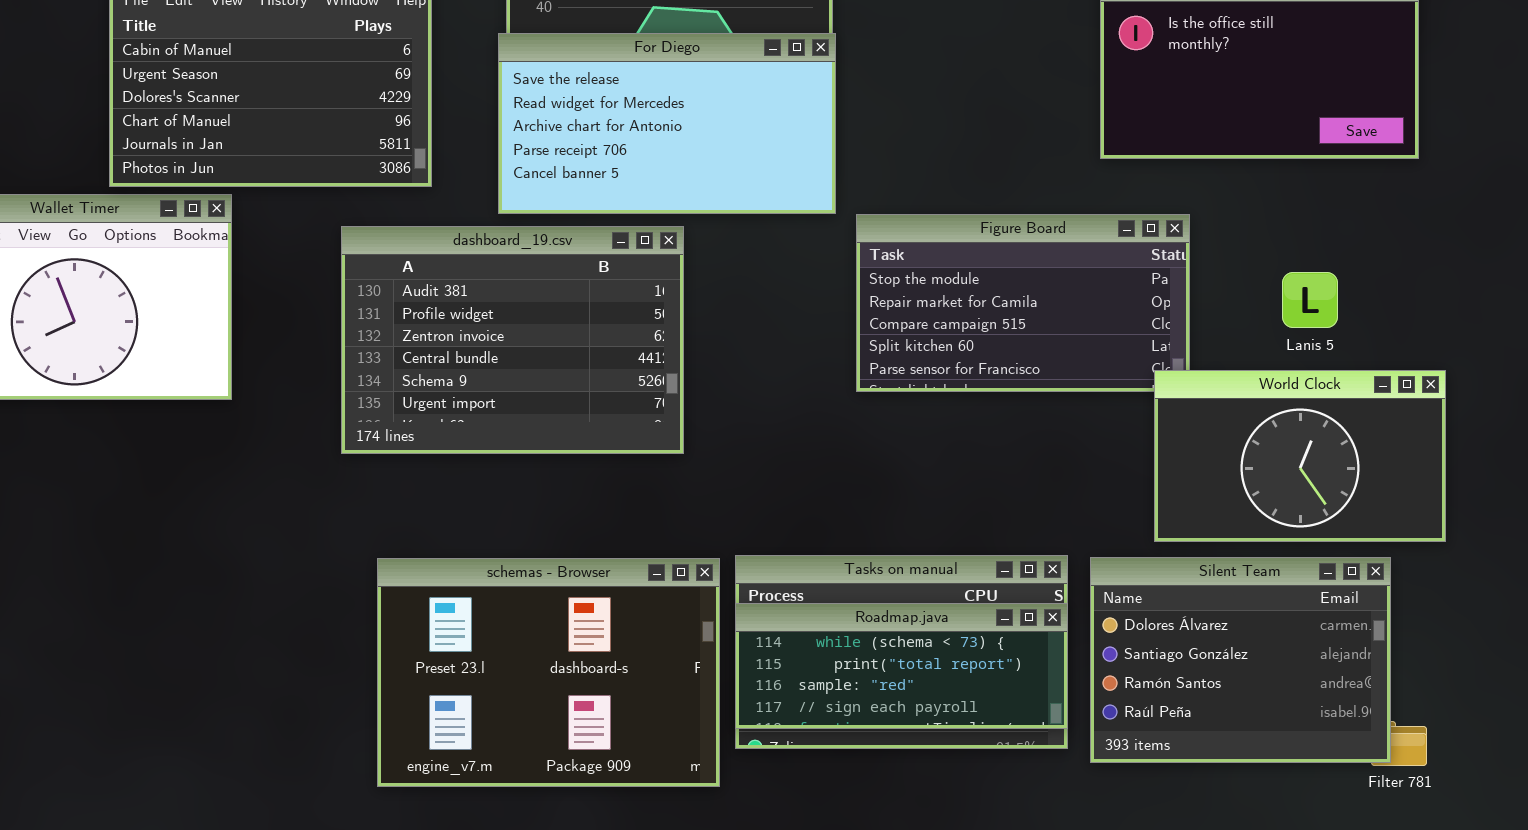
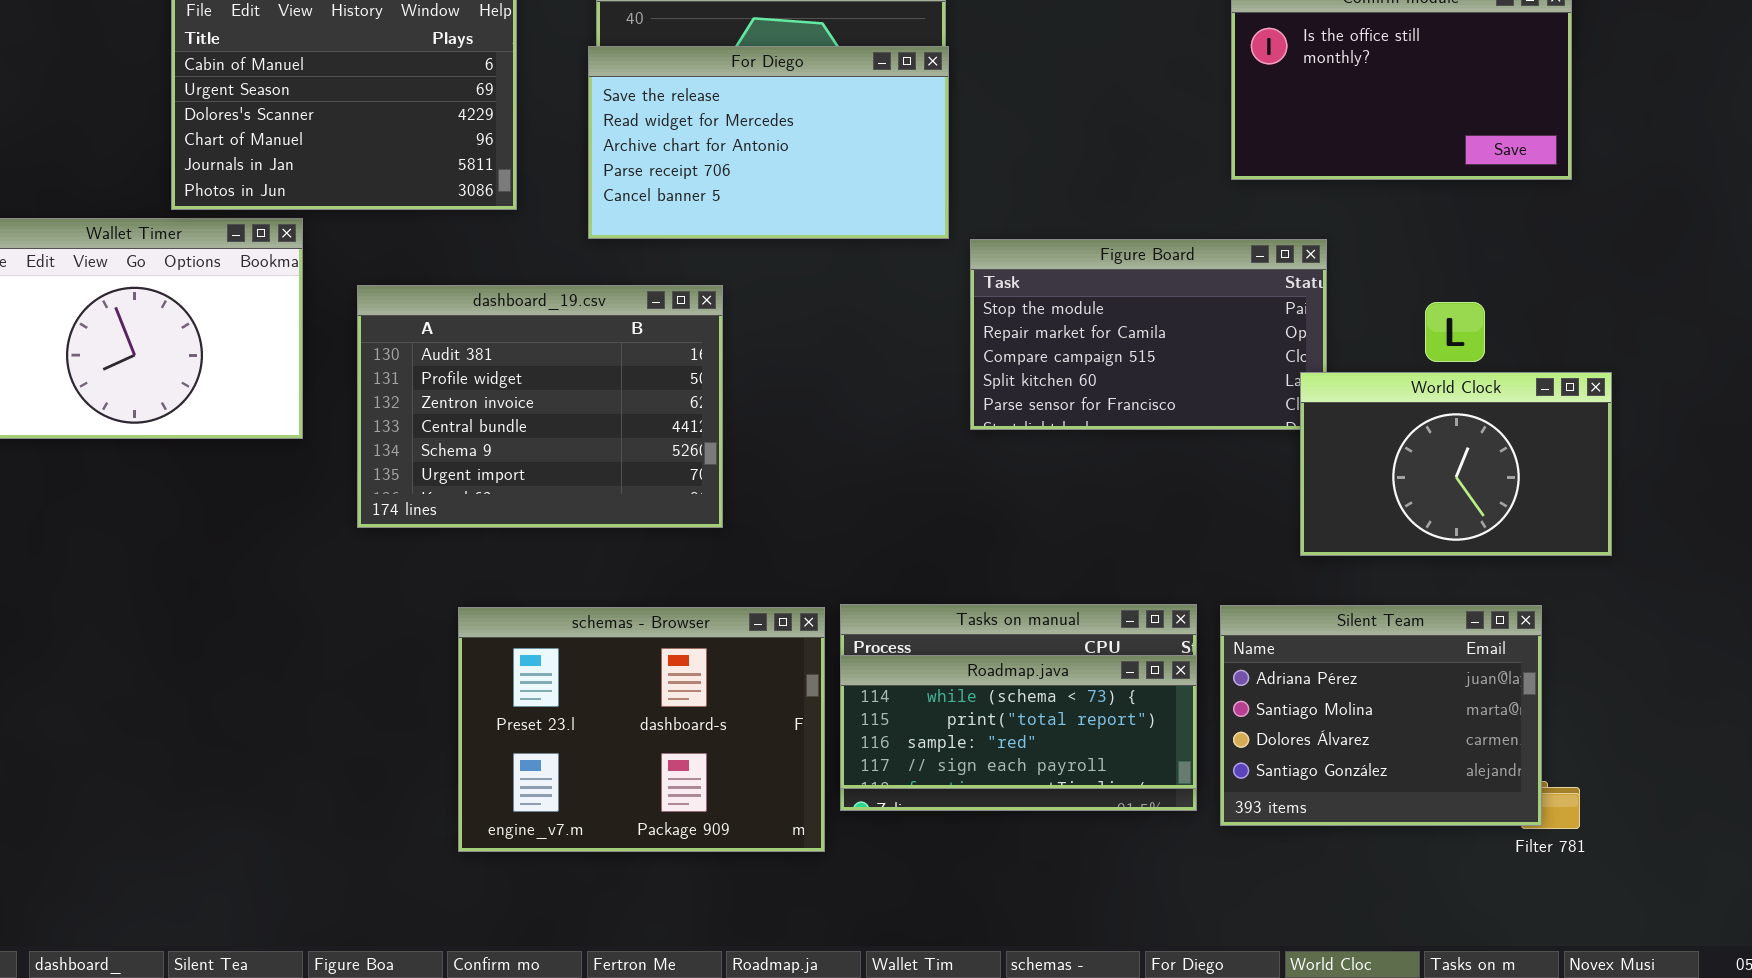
dashboard_19.csv: [341,226,684,454] -> [357,285,723,528], moved
World Clock: [1154,370,1446,542] -> [1300,372,1612,556], moved
Silent Team: [1090,557,1391,763] -> [1220,605,1542,826], scrolled up 2 rows

